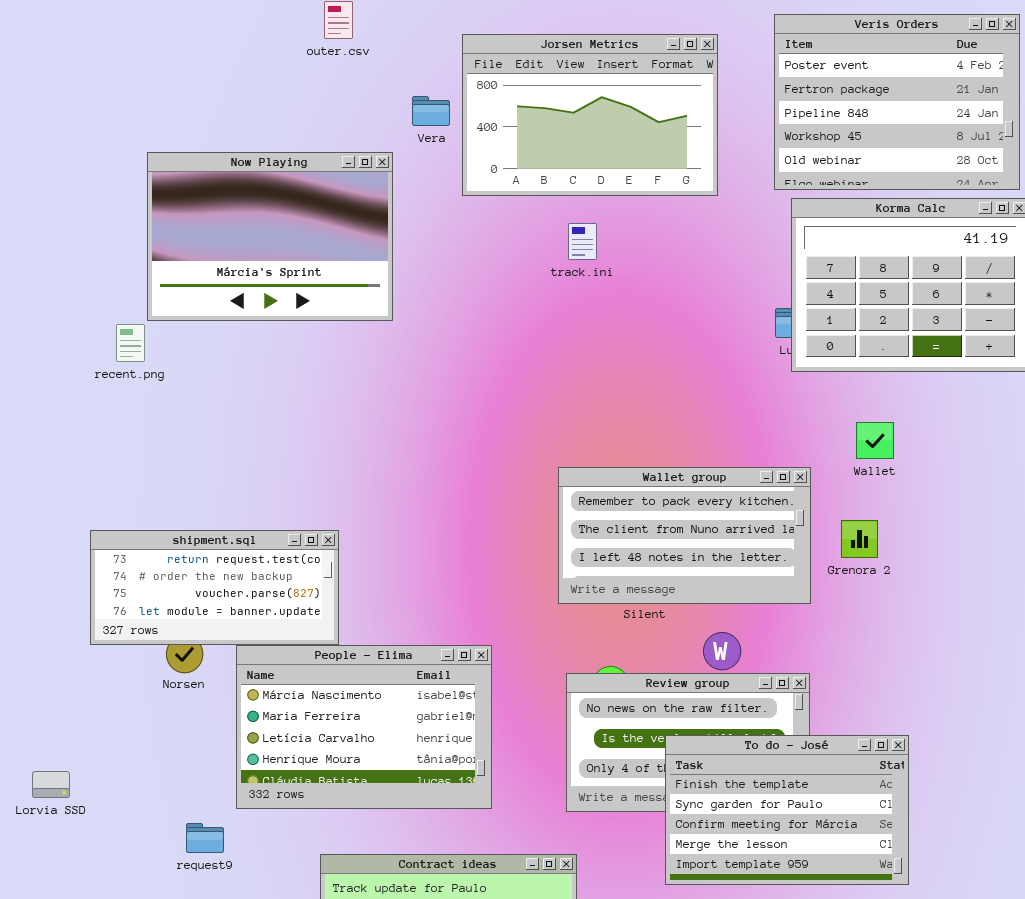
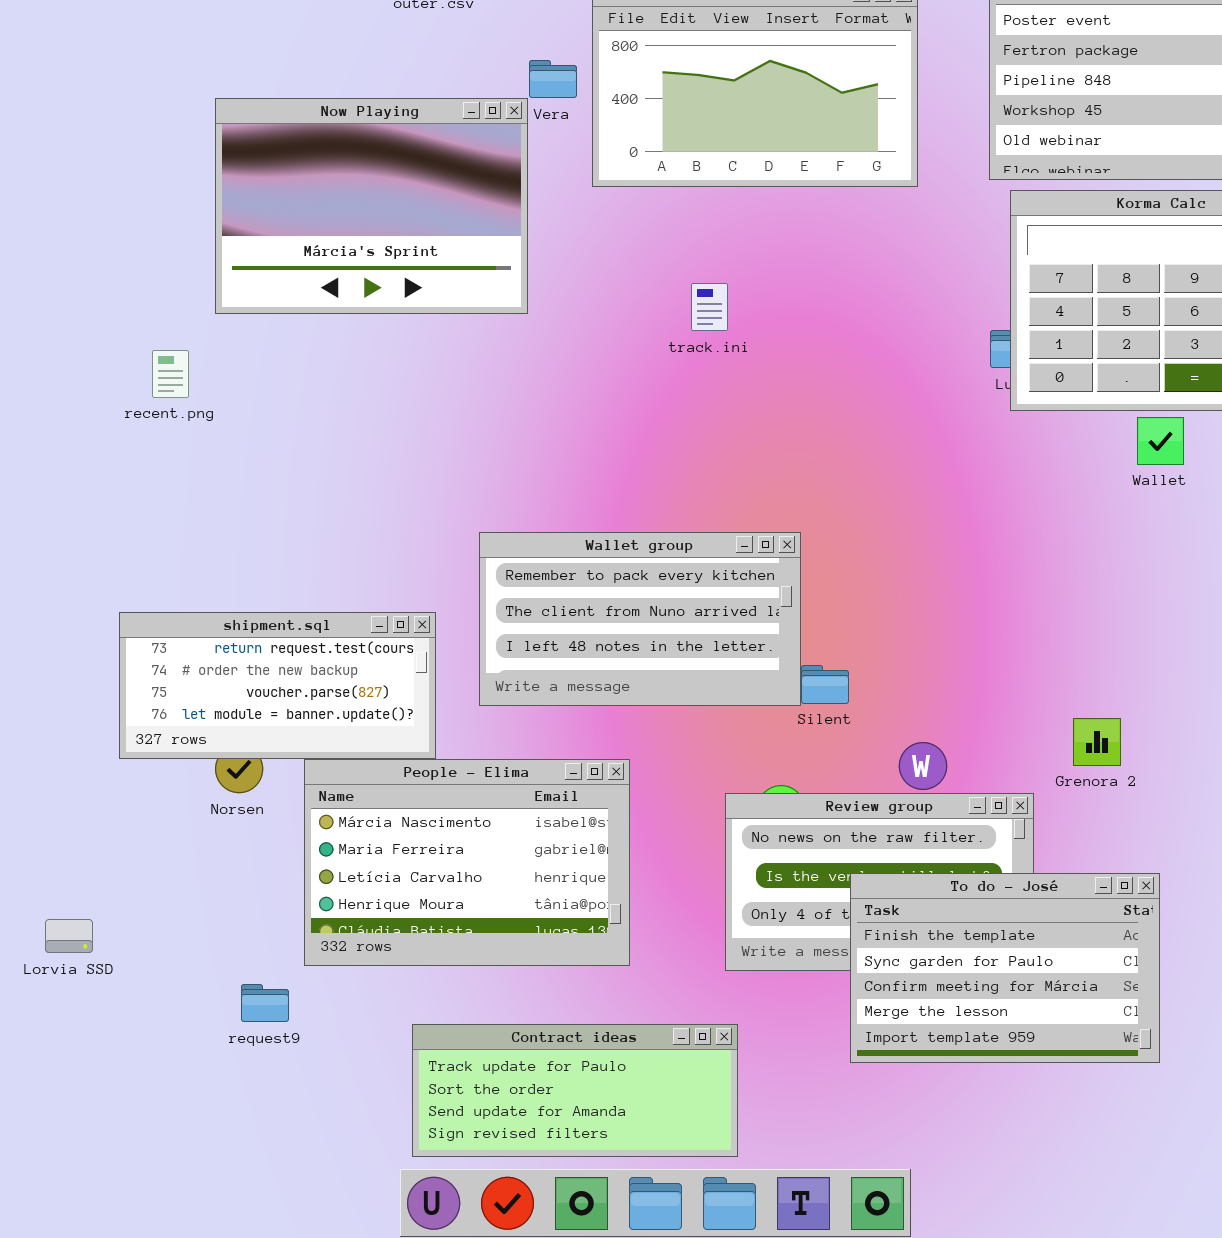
Now Playing: [147,152,393,321] -> [215,98,528,314], moved
track.ini: [568,223,597,260] -> [691,283,728,331], moved
Wallet: [856,422,894,459] -> [1137,417,1184,465], moved
Wallet group: [558,467,811,604] -> [479,532,801,706], moved
Grenora 2: [841,520,878,558] -> [1073,718,1121,766], moved

